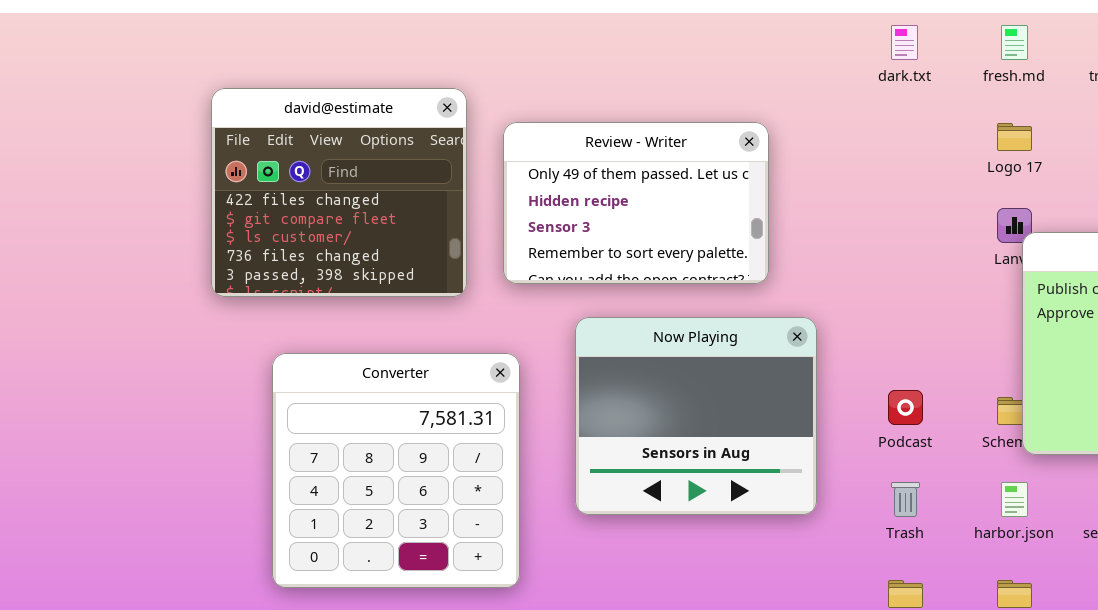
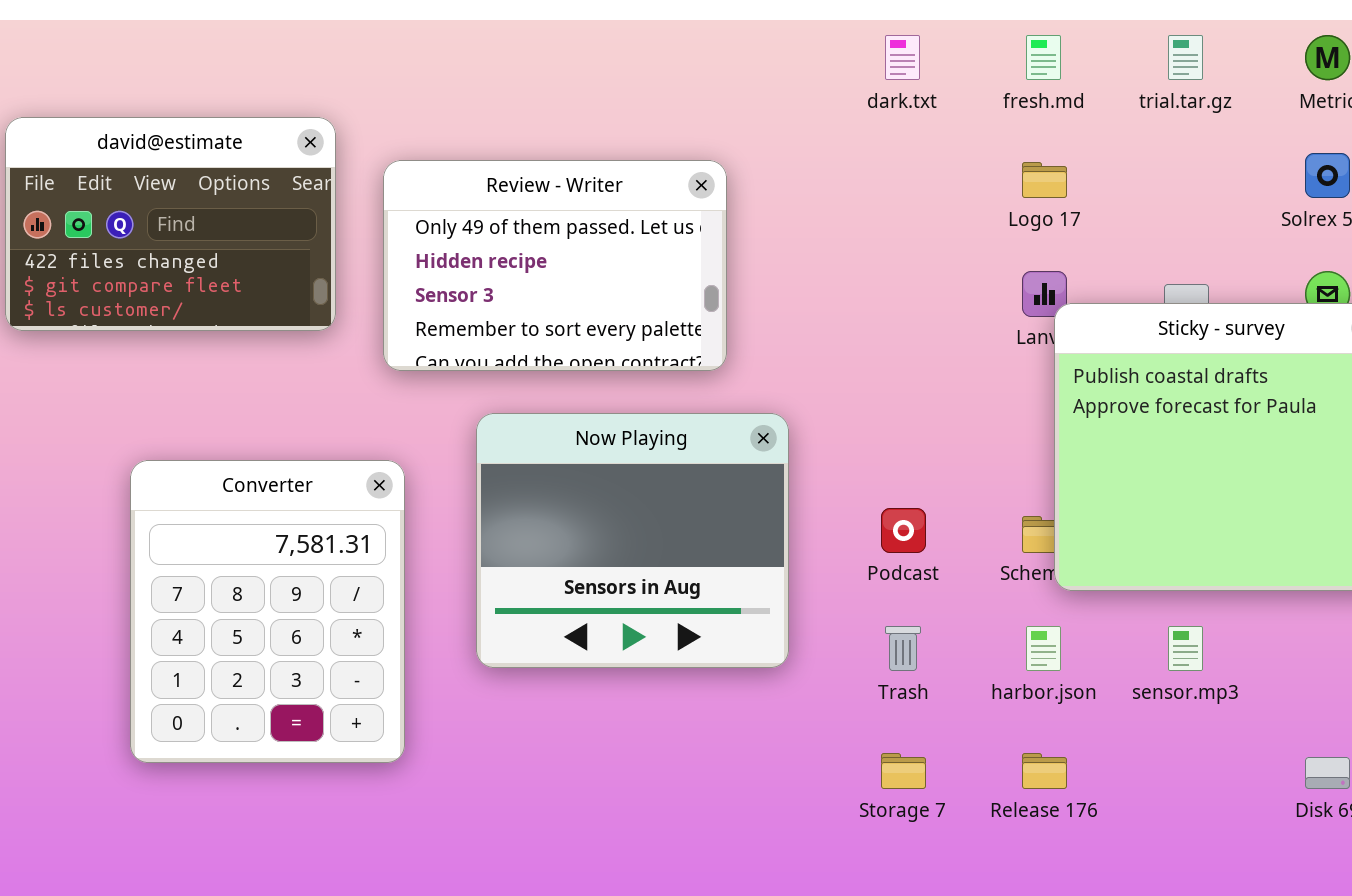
david@estimate: [211,88,467,297] -> [5,117,336,331], resized
Converter: [272,353,520,588] -> [130,460,405,763], resized

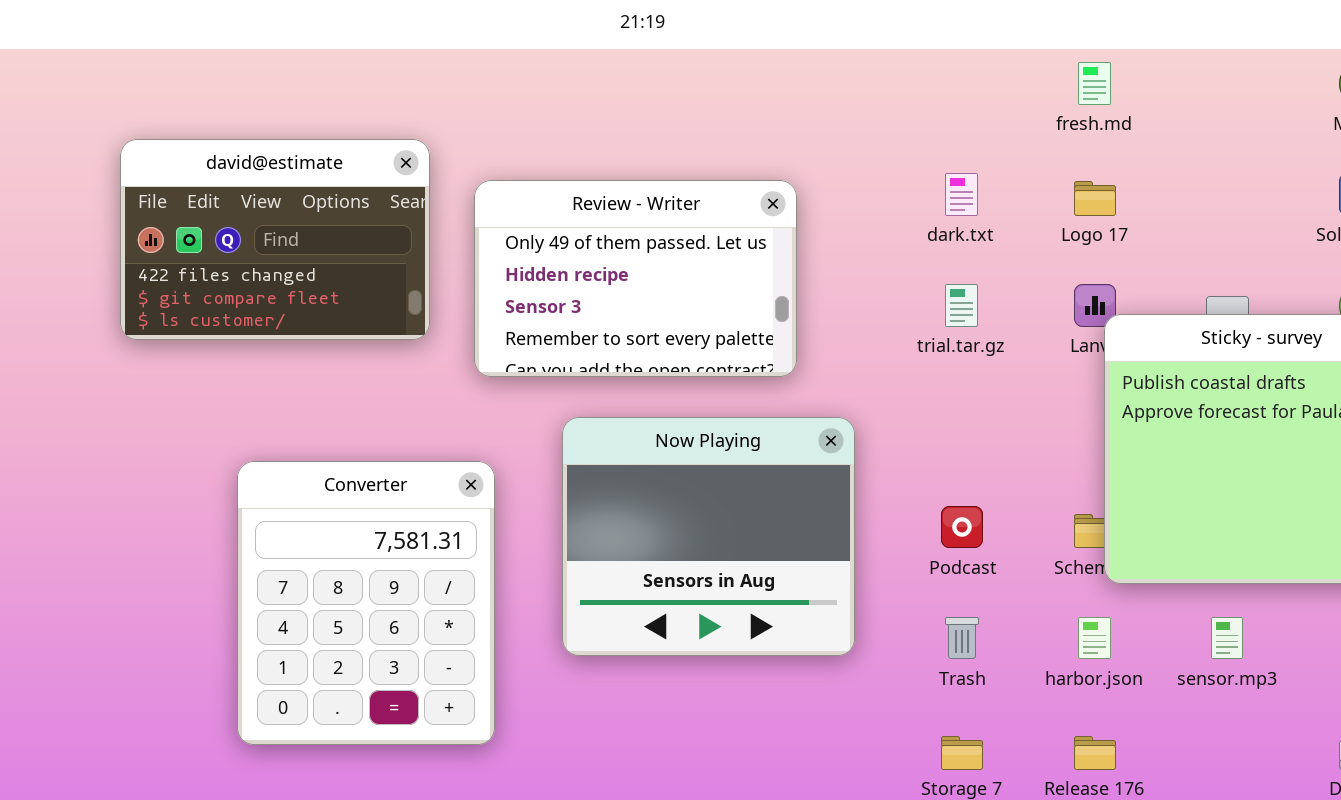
dark.txt: [885,35,920,80] -> [945,173,978,216], moved
trial.tar.gz: [1168,35,1203,80] -> [945,284,978,327], moved

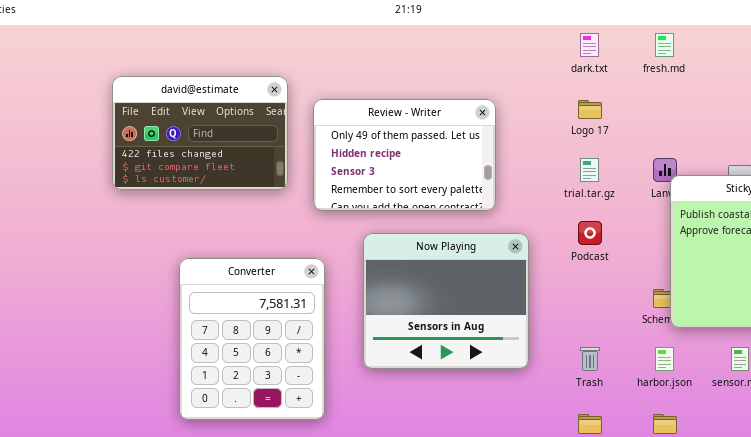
dark.txt: [945,173,978,216] -> [580,33,599,57], moved
Logo 17: [1074,181,1116,216] -> [578,100,602,119], moved
Podcast: [941,506,983,548] -> [578,221,602,245], moved

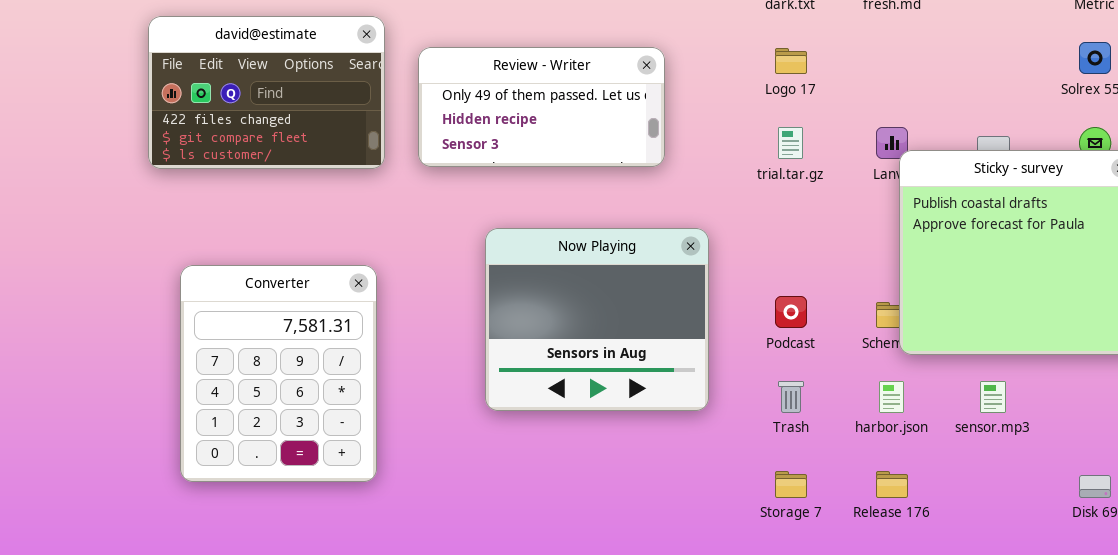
Review - Writer: [313,99,496,211] -> [418,47,665,167], resized
Podcast: [578,221,602,245] -> [775,296,807,328], moved
Converter: [179,258,325,420] -> [180,265,377,482], moved

